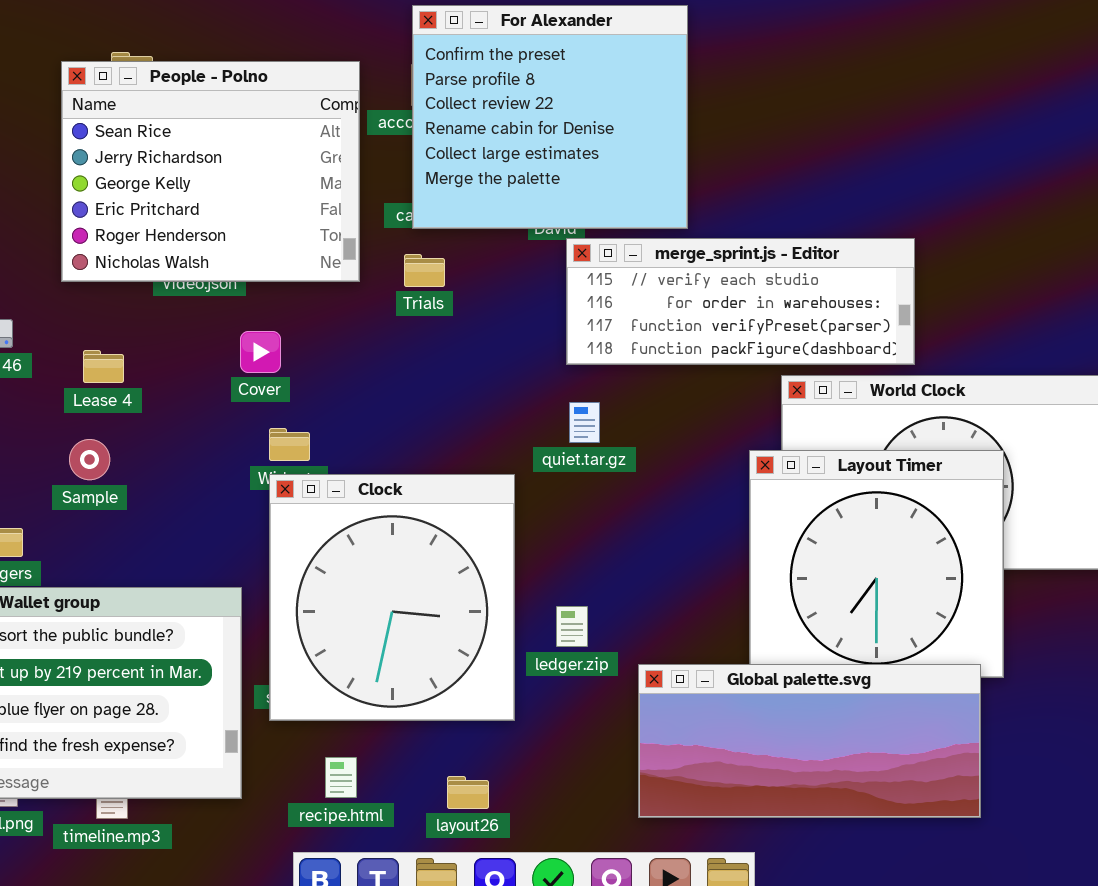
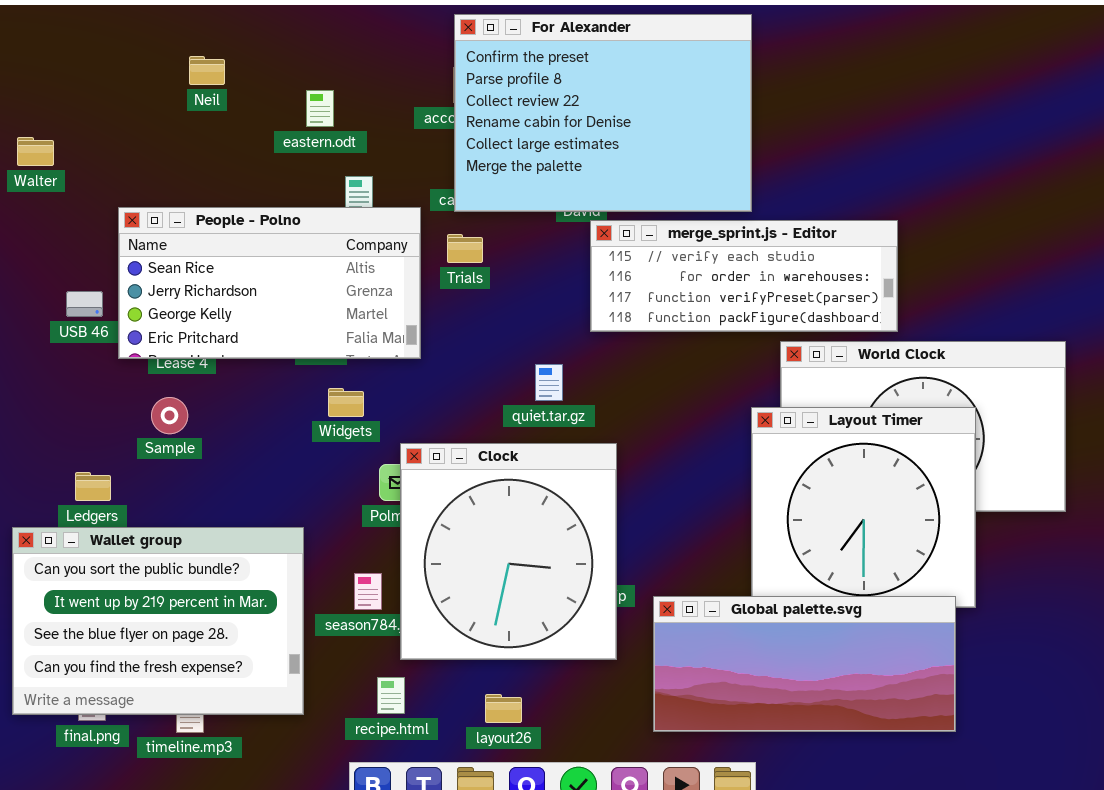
For Alexander: [412,5,688,229] -> [454,14,752,212], resized
People - Polno: [61,61,360,282] -> [118,207,421,359], moved, resized
quiet.tar.gz: [569,402,600,443] -> [535,364,563,401], moved
Clock: [269,474,515,721] -> [400,443,617,660], moved

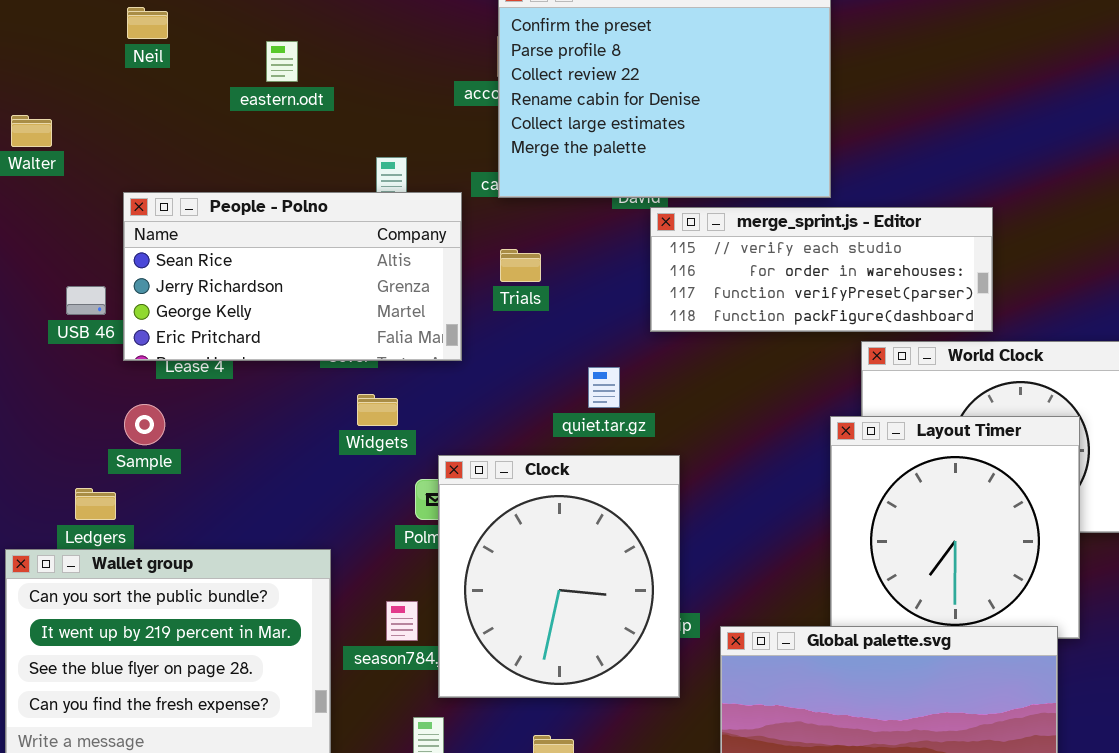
Neil: [189,56,225,85] -> [127,7,168,39], moved
eastern.odt: [306,90,334,127] -> [266,41,298,82], moved
Trials: [447,234,483,263] -> [500,249,541,282], moved
Sample: [151,397,188,434] -> [124,404,165,445], moved

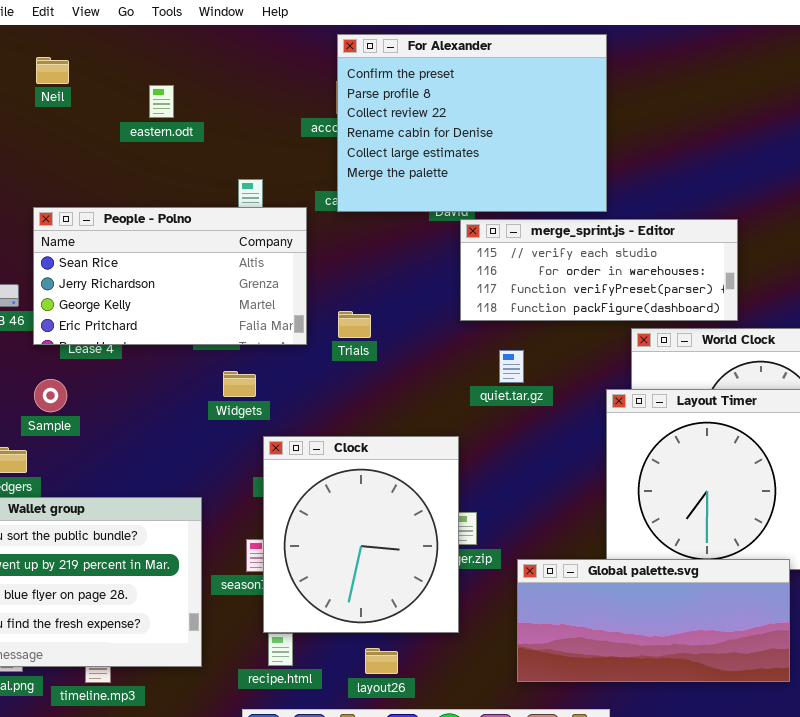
Trials: [500,249,541,282] -> [338,311,371,338], moved
quiet.tar.gz: [588,367,620,408] -> [499,350,524,383], moved
Clock: [438,455,680,698] -> [263,436,459,633], moved

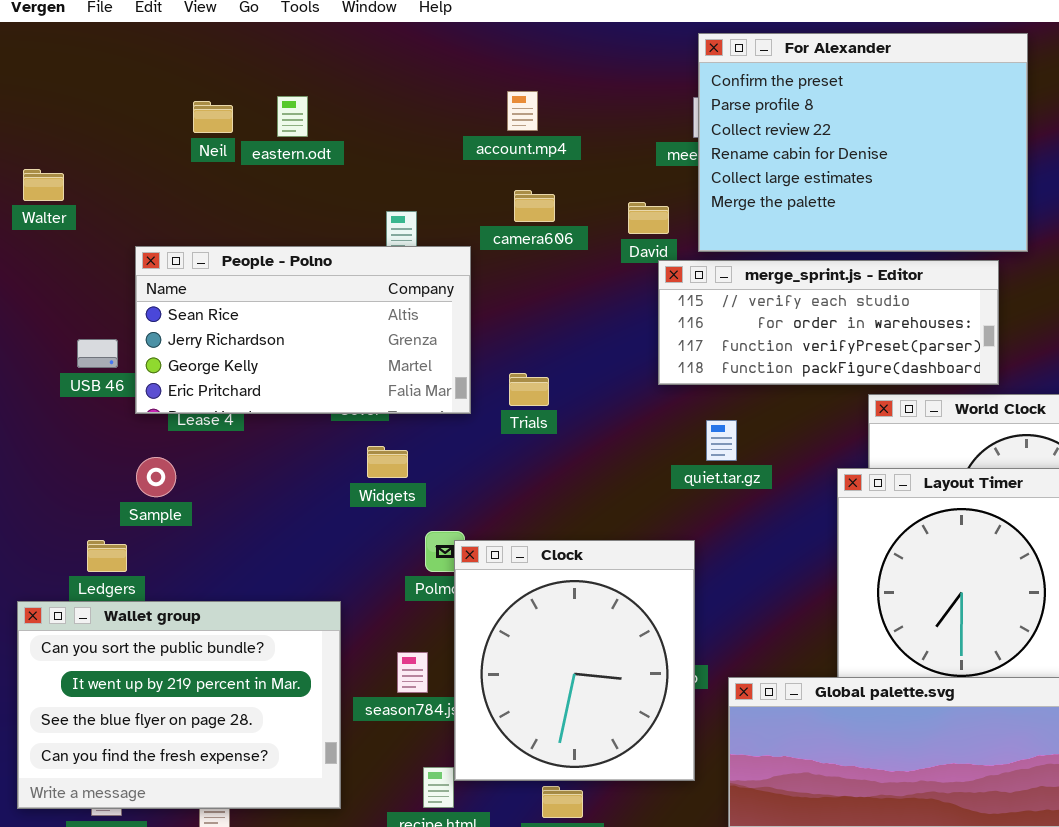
For Alexander: [337,34,607,212] -> [698,33,1028,252], moved
Neil: [36,57,69,84] -> [193,101,233,133], moved
Clock: [263,436,459,633] -> [454,540,695,781], moved

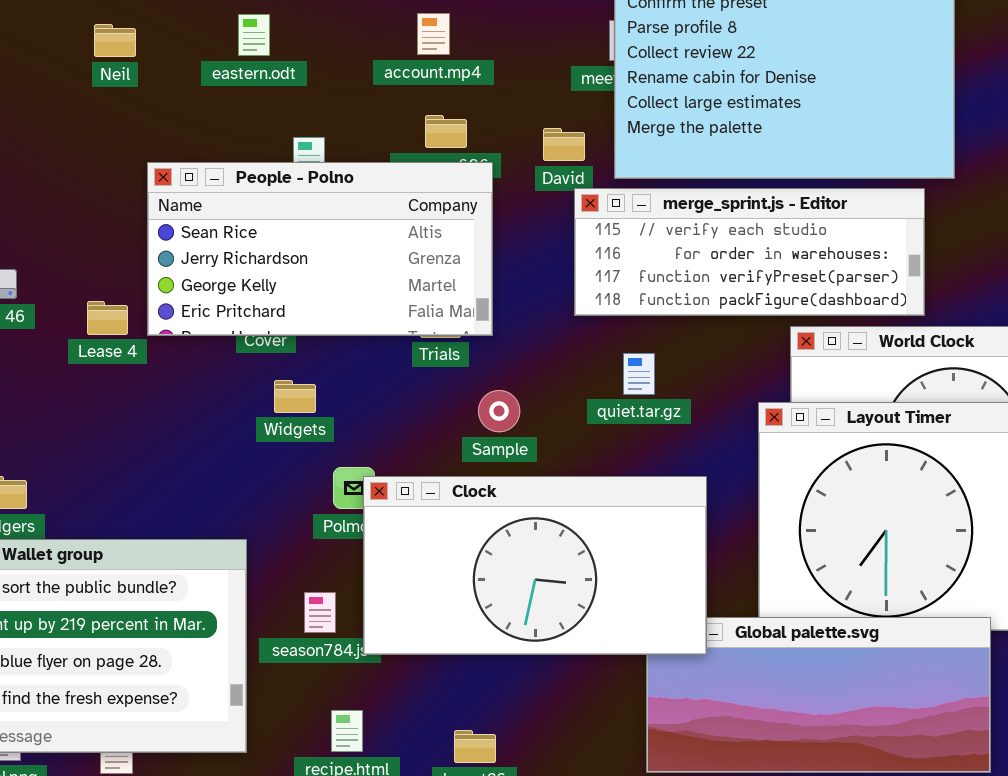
eastern.odt: [277,96,308,137] -> [238,14,270,56], moved
People - Polno: [135,246,471,414] -> [147,162,493,336], moved
Sample: [136,457,176,497] -> [478,390,520,432], moved
Clock: [454,540,695,781] -> [363,476,707,655], resized

